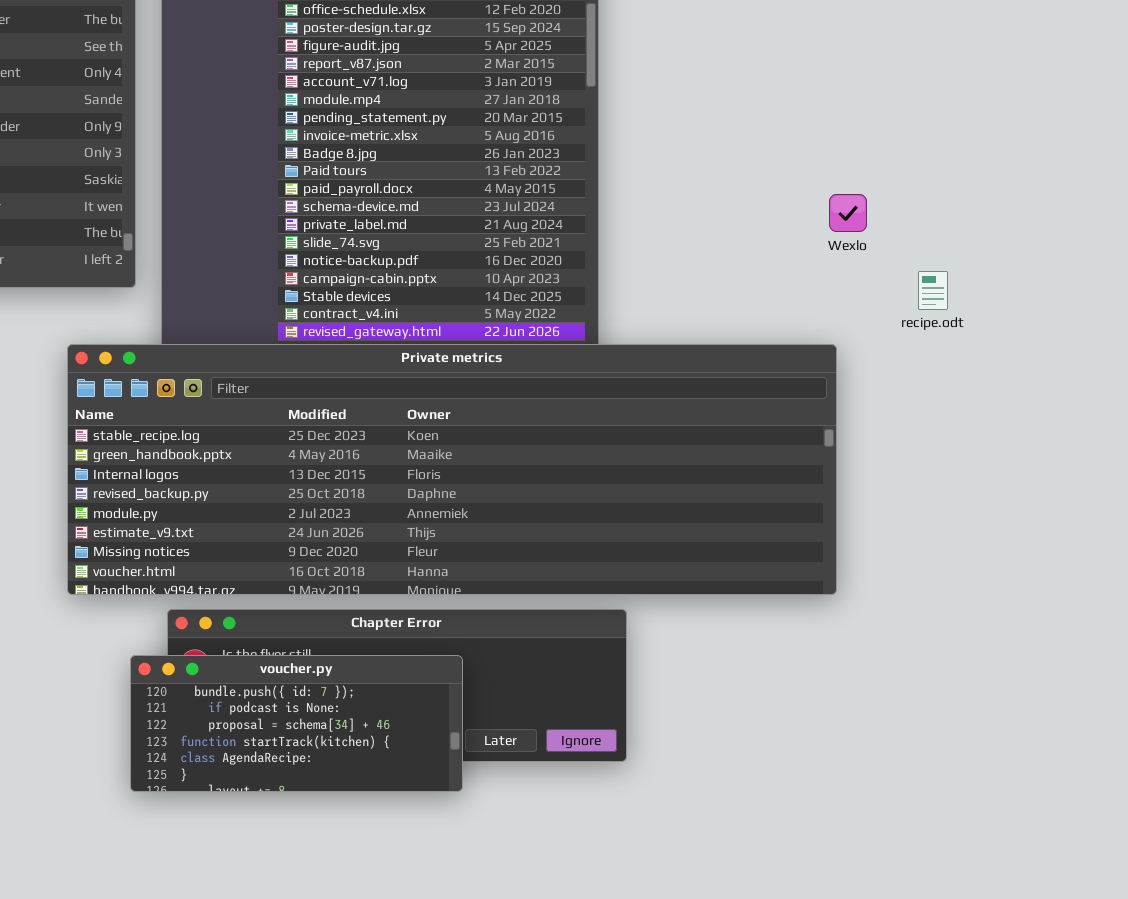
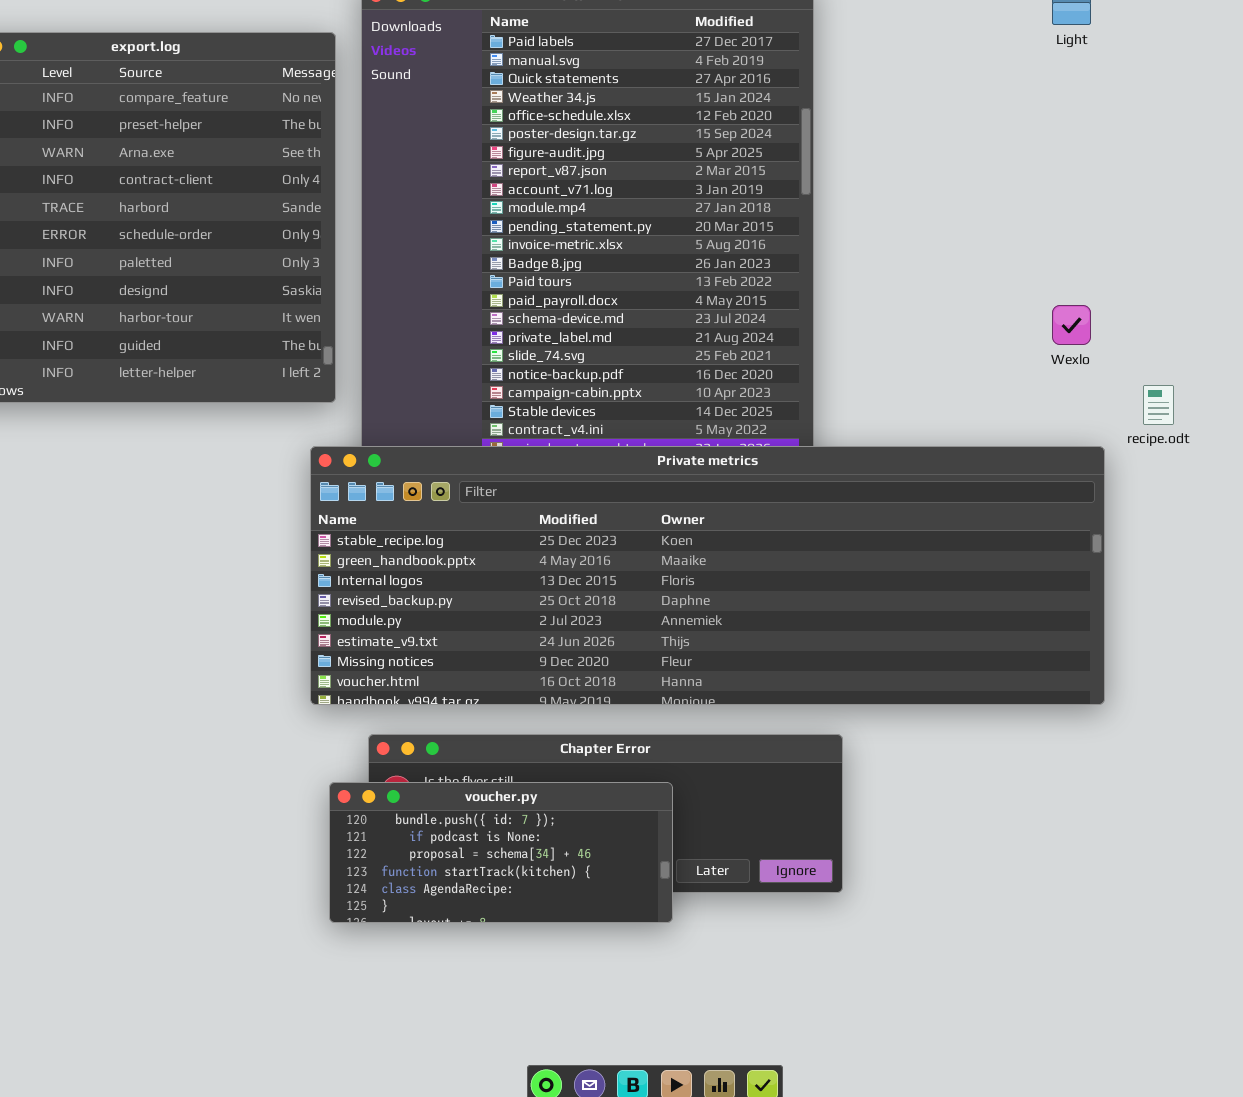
Private metrics: [67,344,837,595] -> [310,446,1105,705], moved

